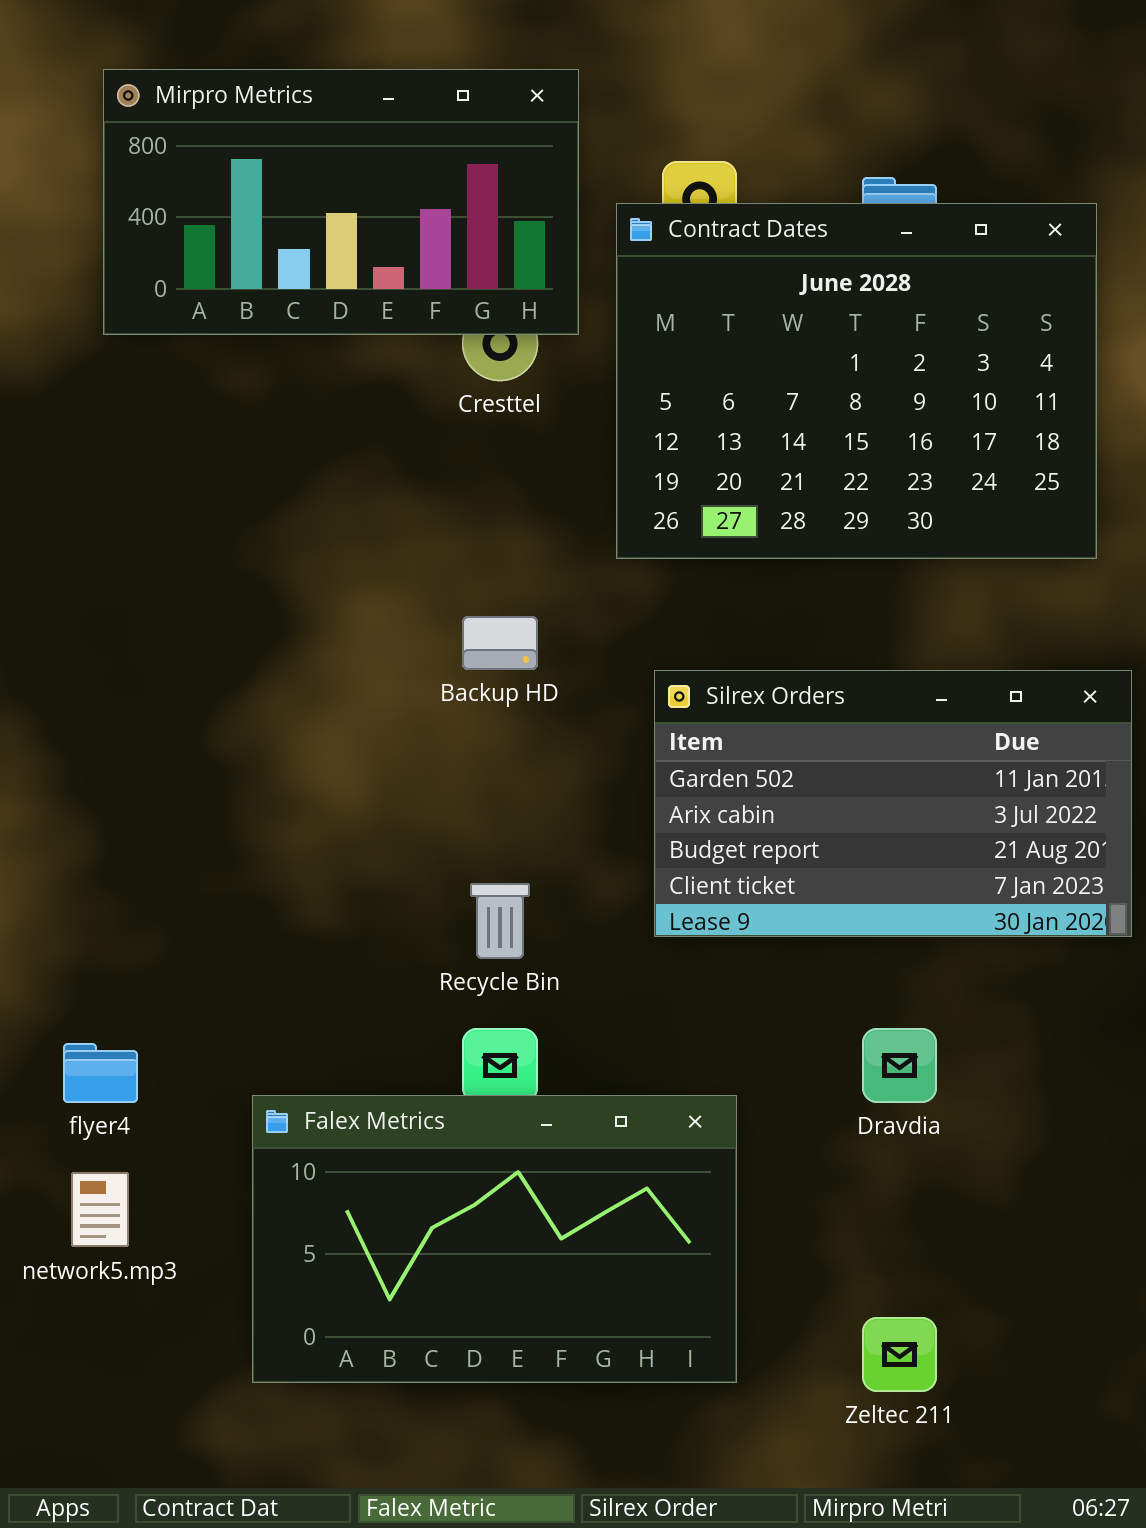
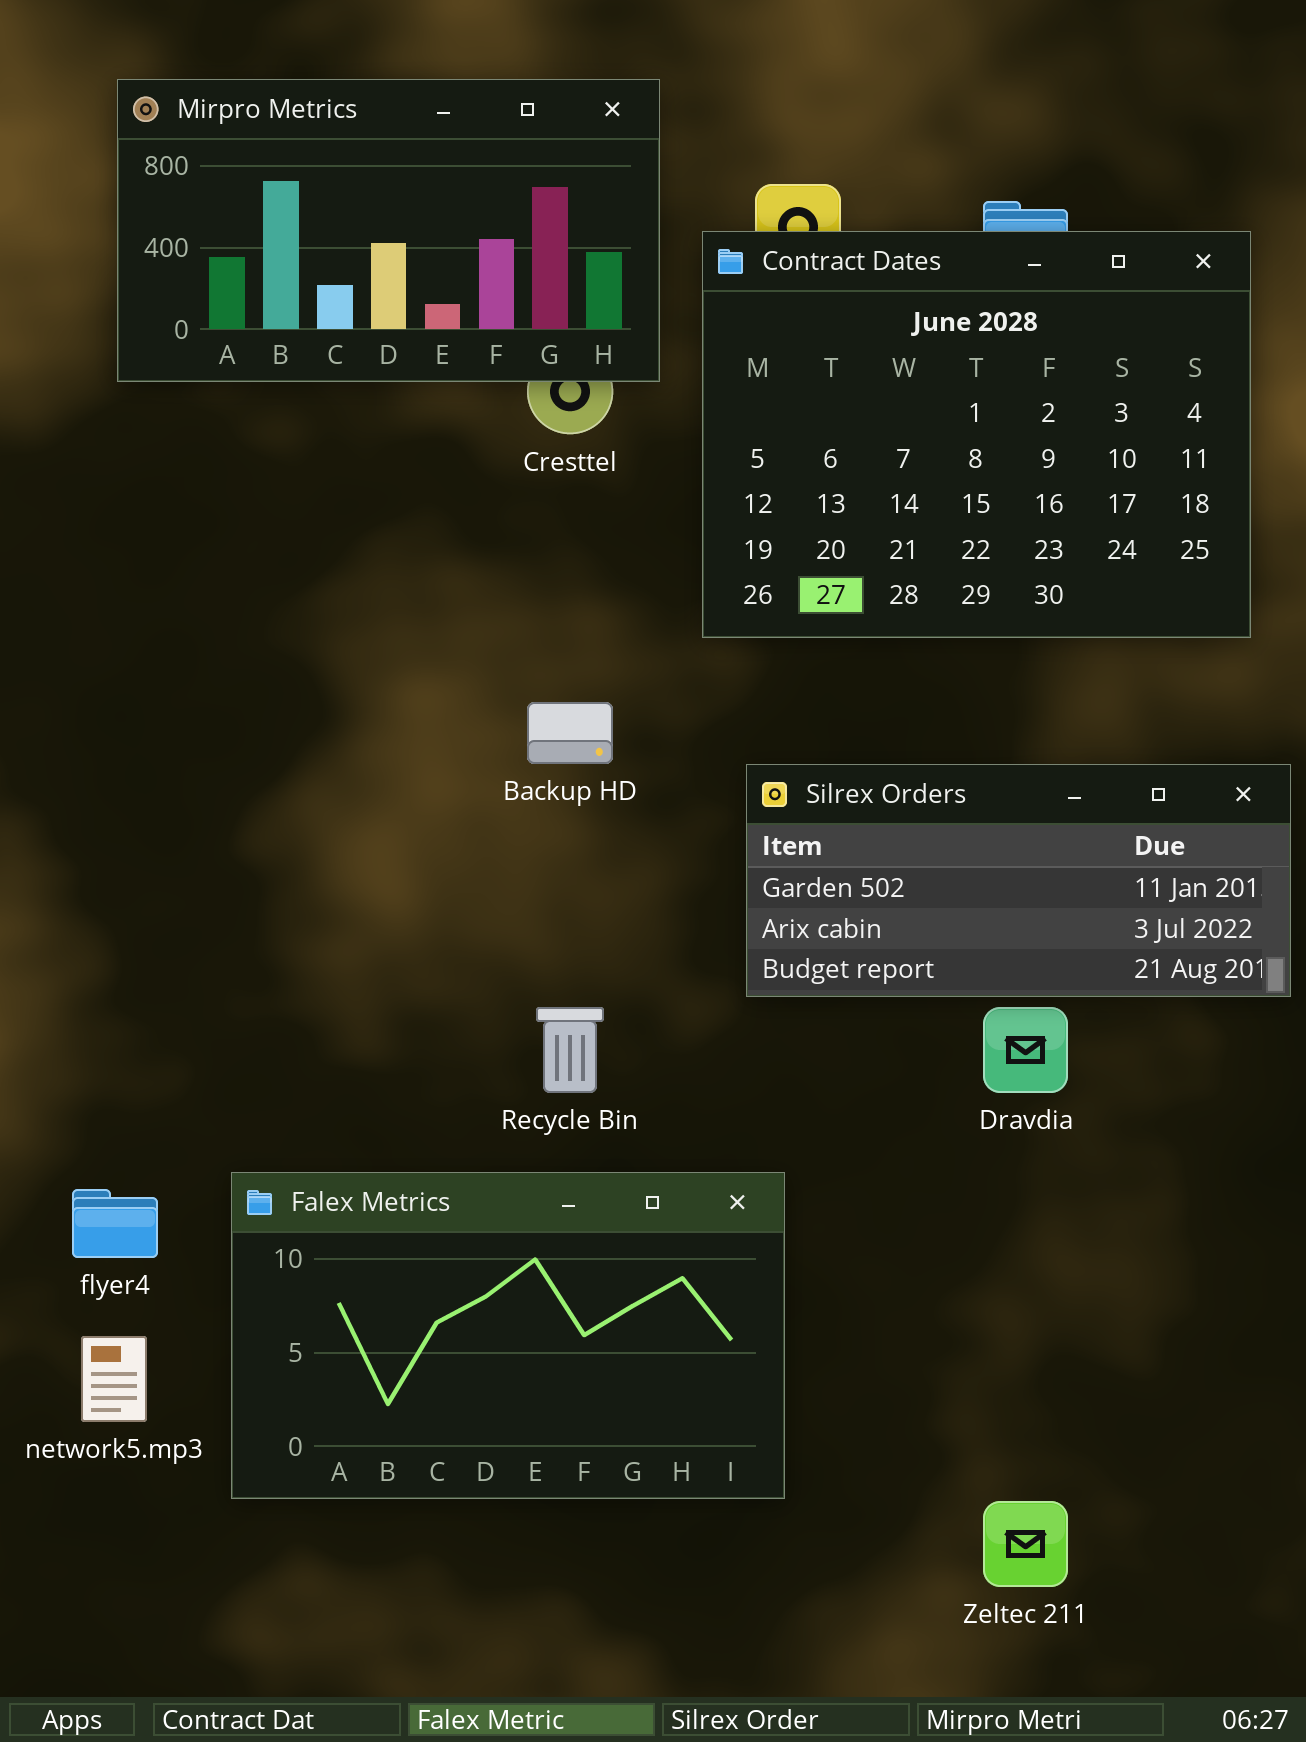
Silrex Orders: [654,670,1132,937] -> [746,764,1291,997], resized
Dravdia: [862,1028,937,1103] -> [983,1007,1068,1093], moved
Falex Metrics: [252,1095,737,1383] -> [231,1172,785,1499], moved

